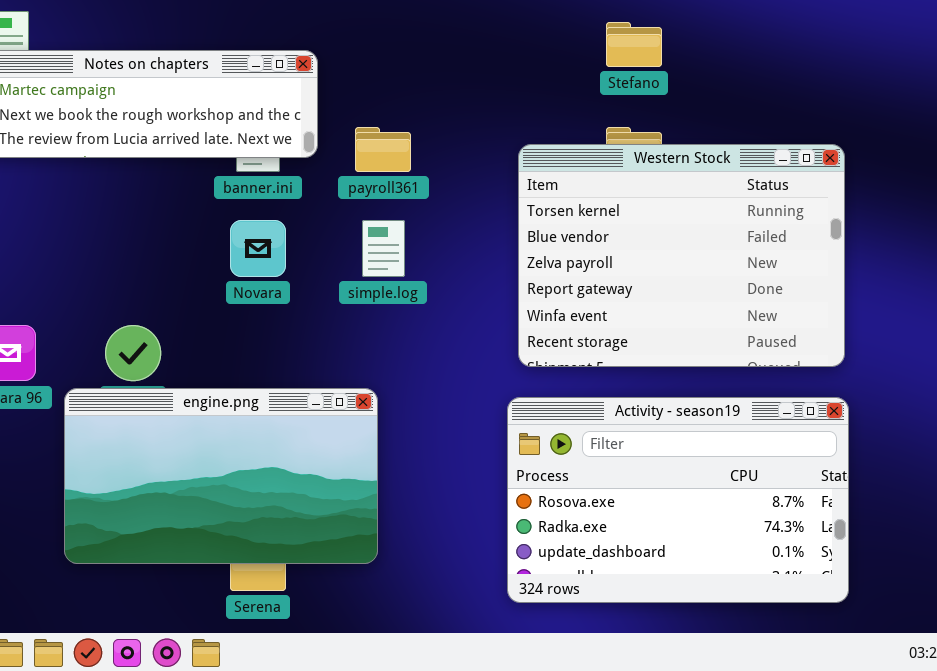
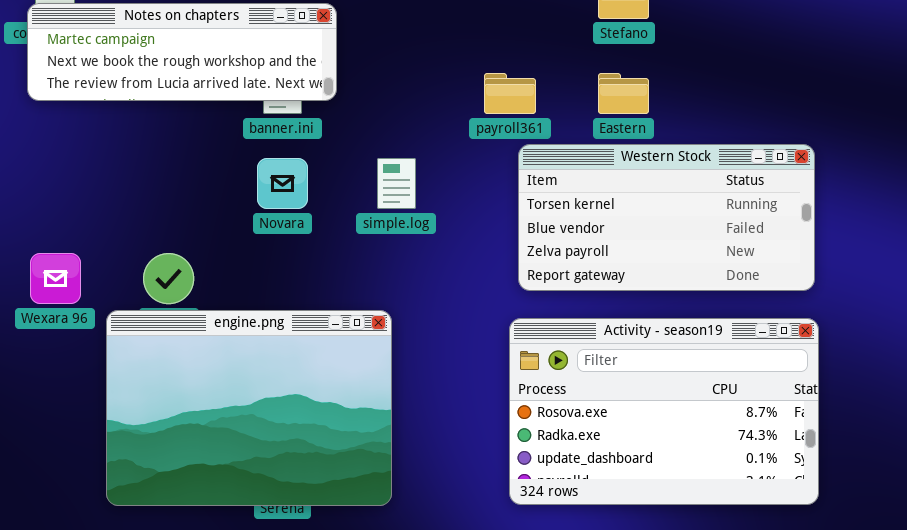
payroll361: [355,127,411,172] -> [484,73,536,114], moved
Western Stock: [518,144,845,367] -> [518,144,815,291], resized
engine.png: [64,388,378,564] -> [106,310,392,506], resized

